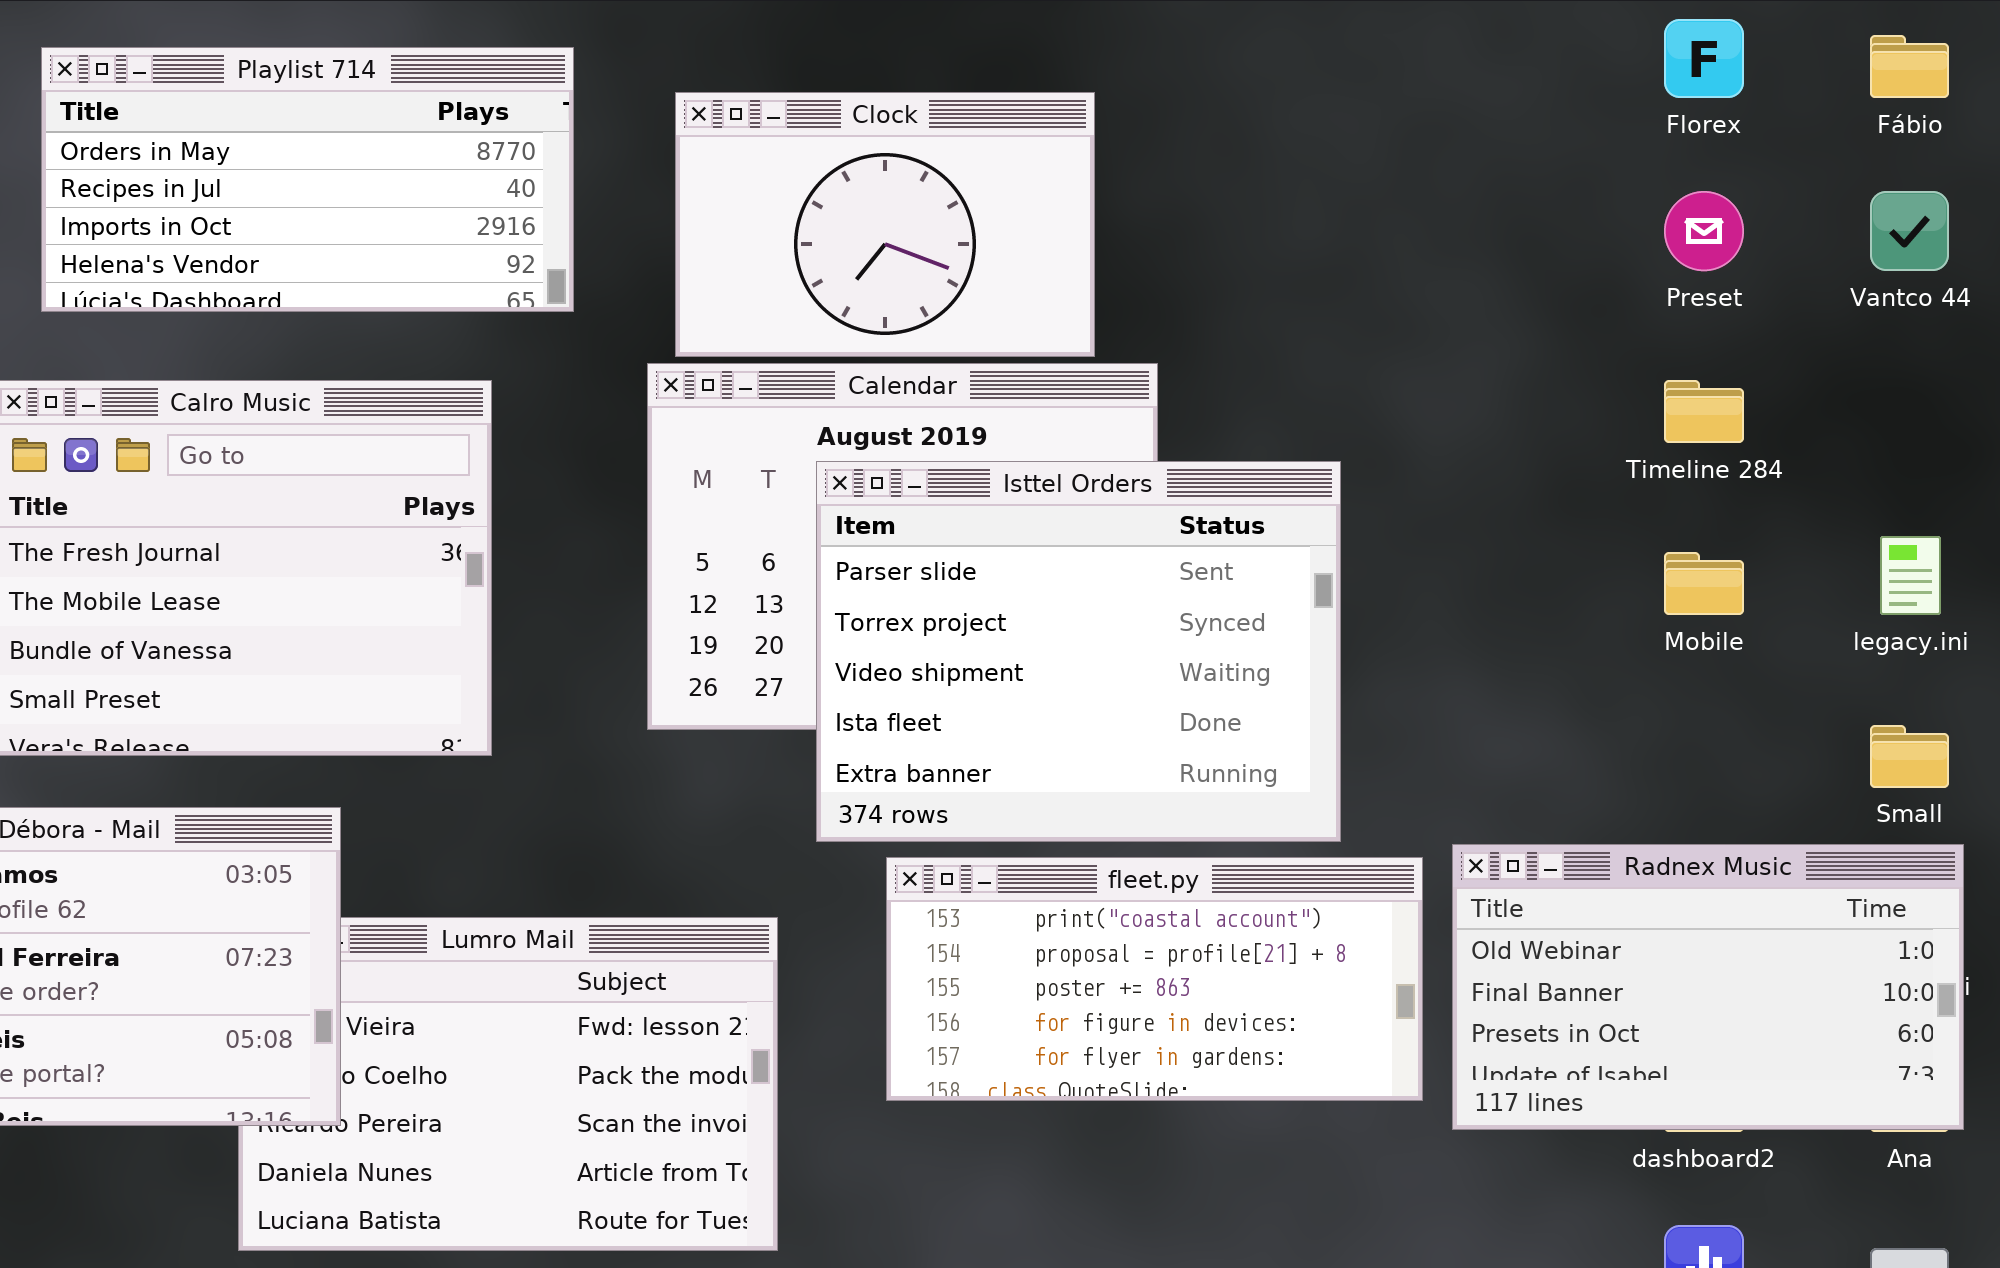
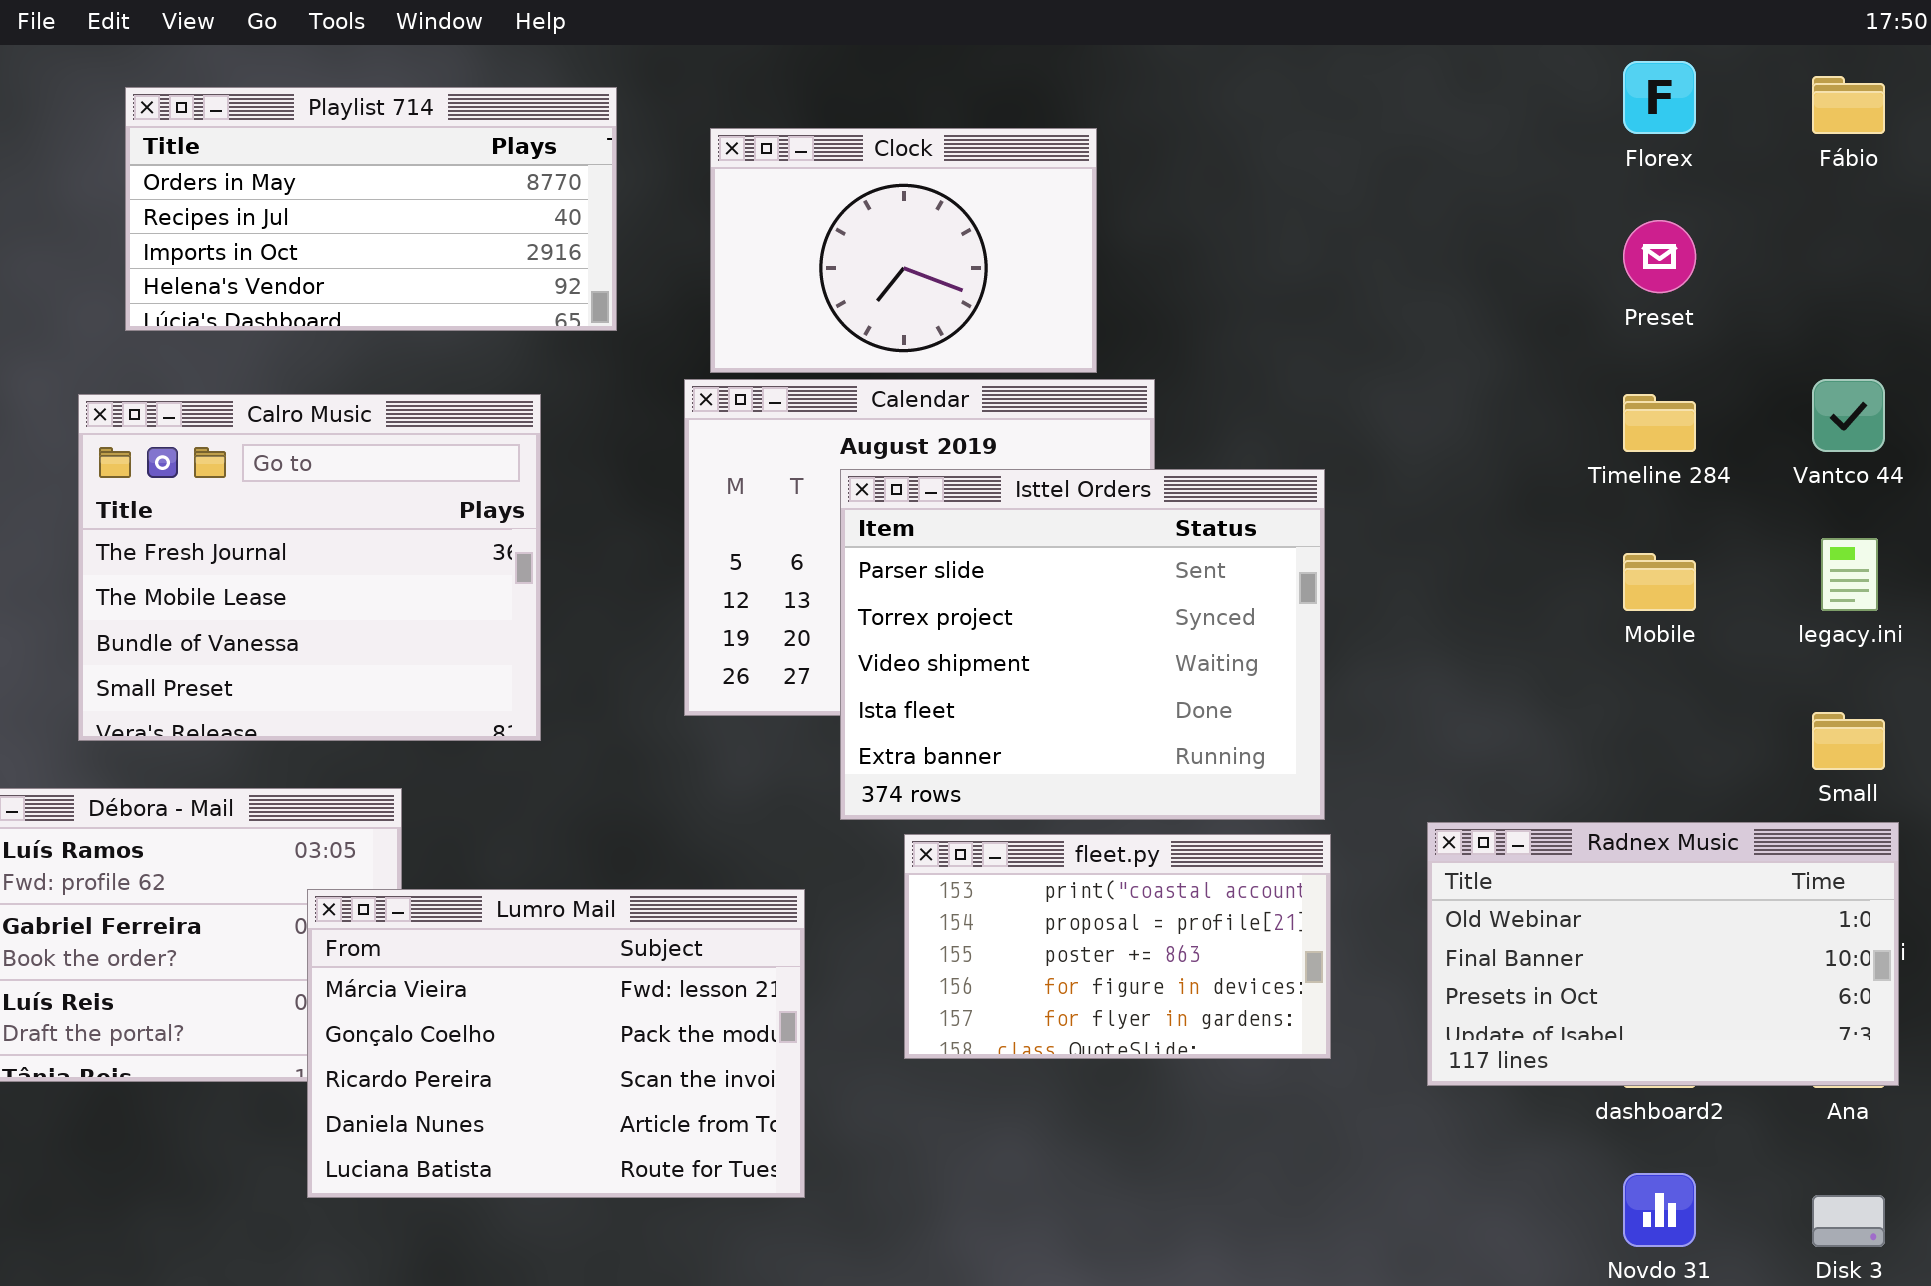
Vantco 44: [1870,191,1949,271] -> [1812,379,1885,452], moved
fleet.py: [886,857,1423,1101] -> [904,834,1331,1059], resized
Lumro Mail: [238,917,778,1251] -> [307,889,805,1198], raised

